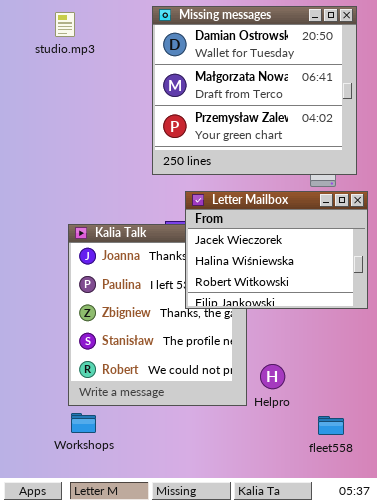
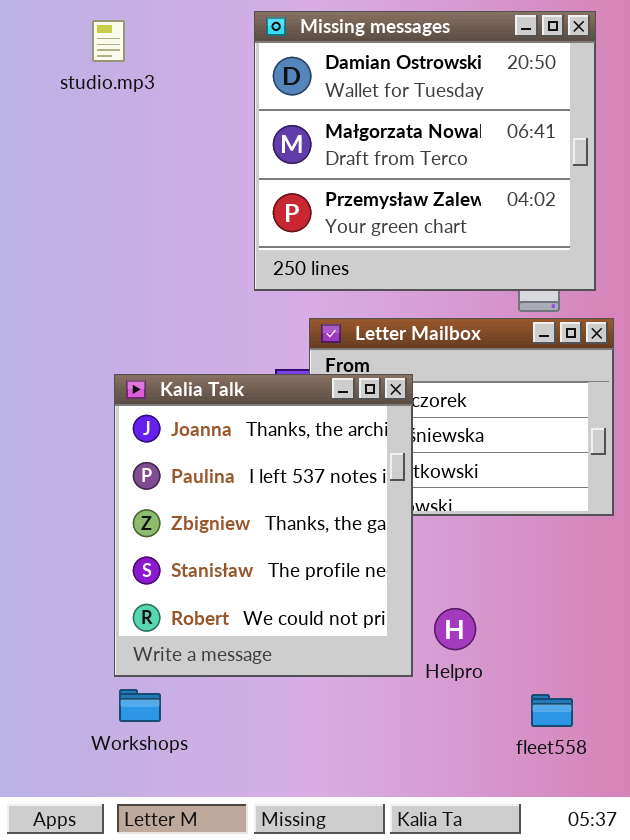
Kalia Talk: [68,224,247,406] -> [114,374,413,677], raised

